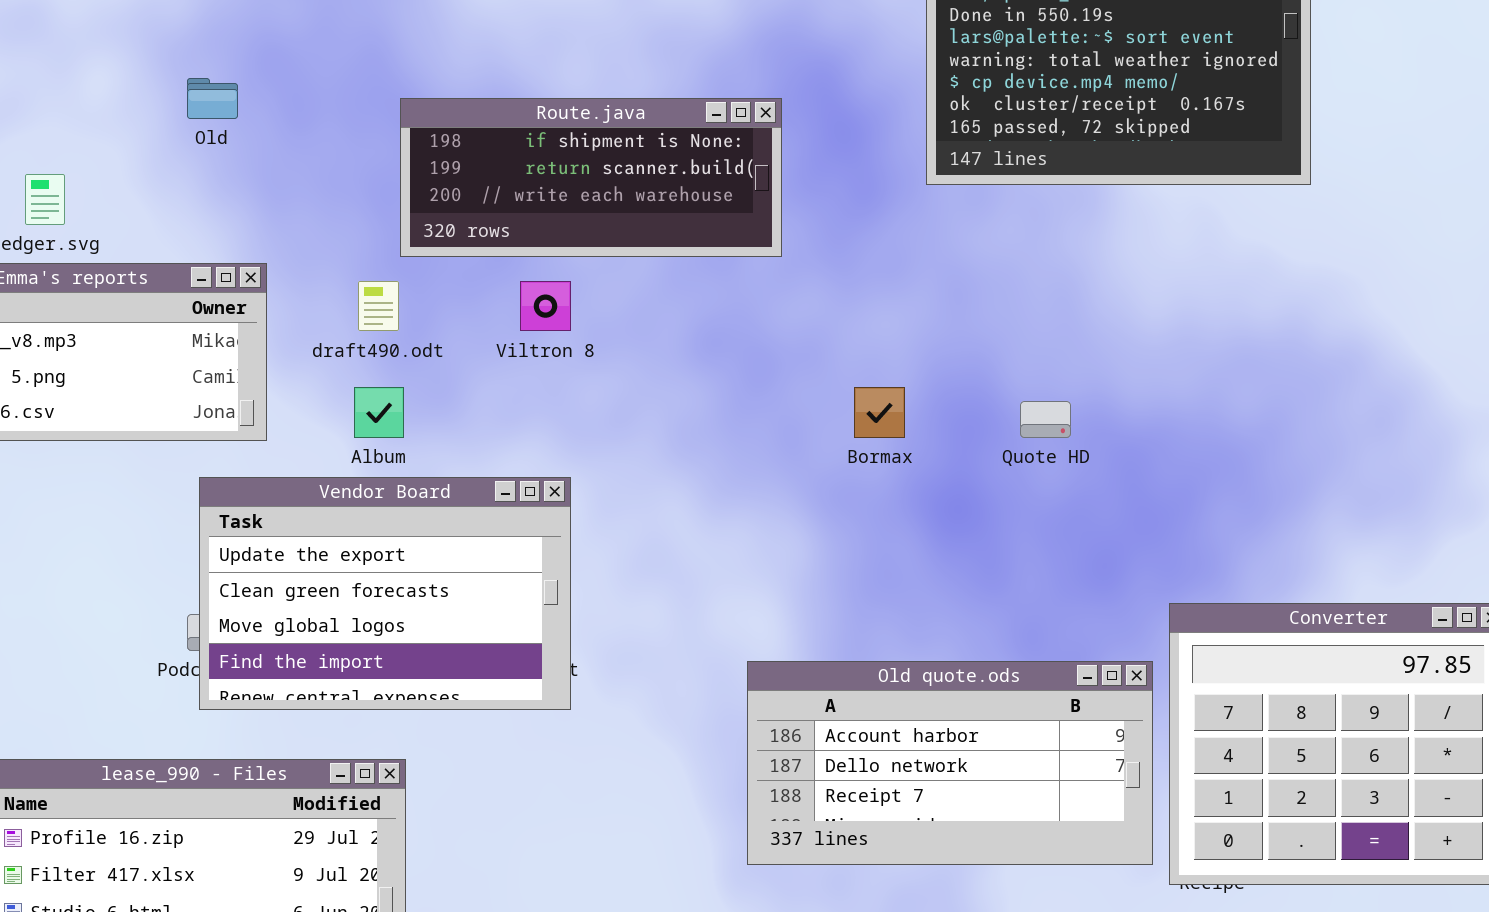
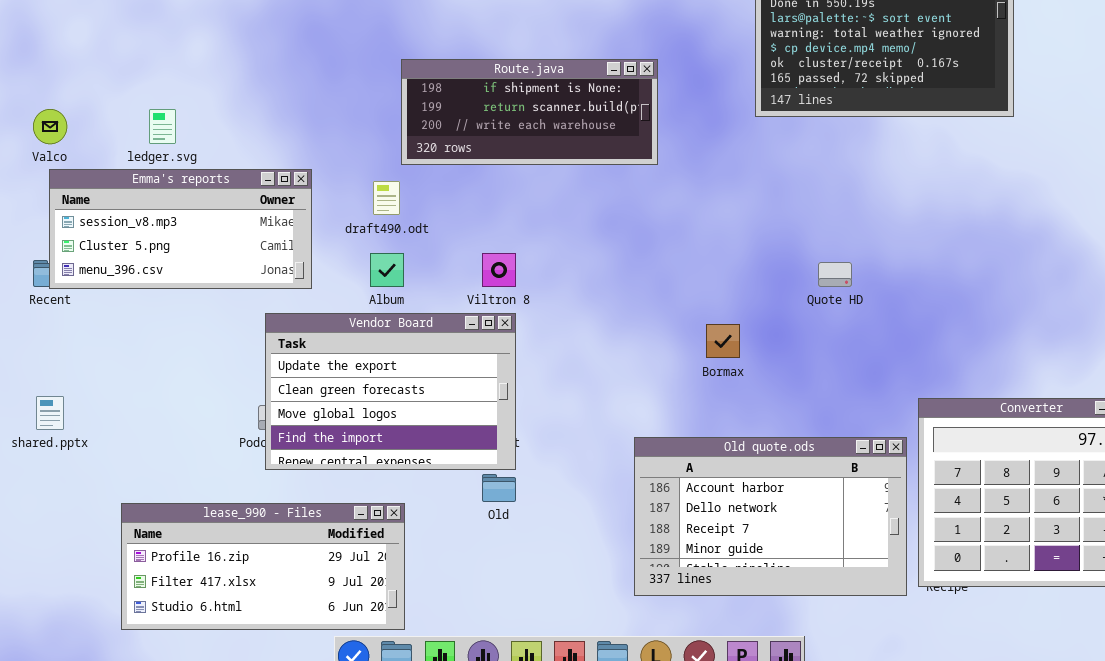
Old: [187,78,238,119] -> [482,474,516,502], moved
Viltron 8: [520,281,571,331] -> [482,253,516,287], moved
Bormax: [854,387,905,438] -> [706,324,740,358], moved
Old quote.ods: [747,661,1153,865] -> [634,437,907,596], resized

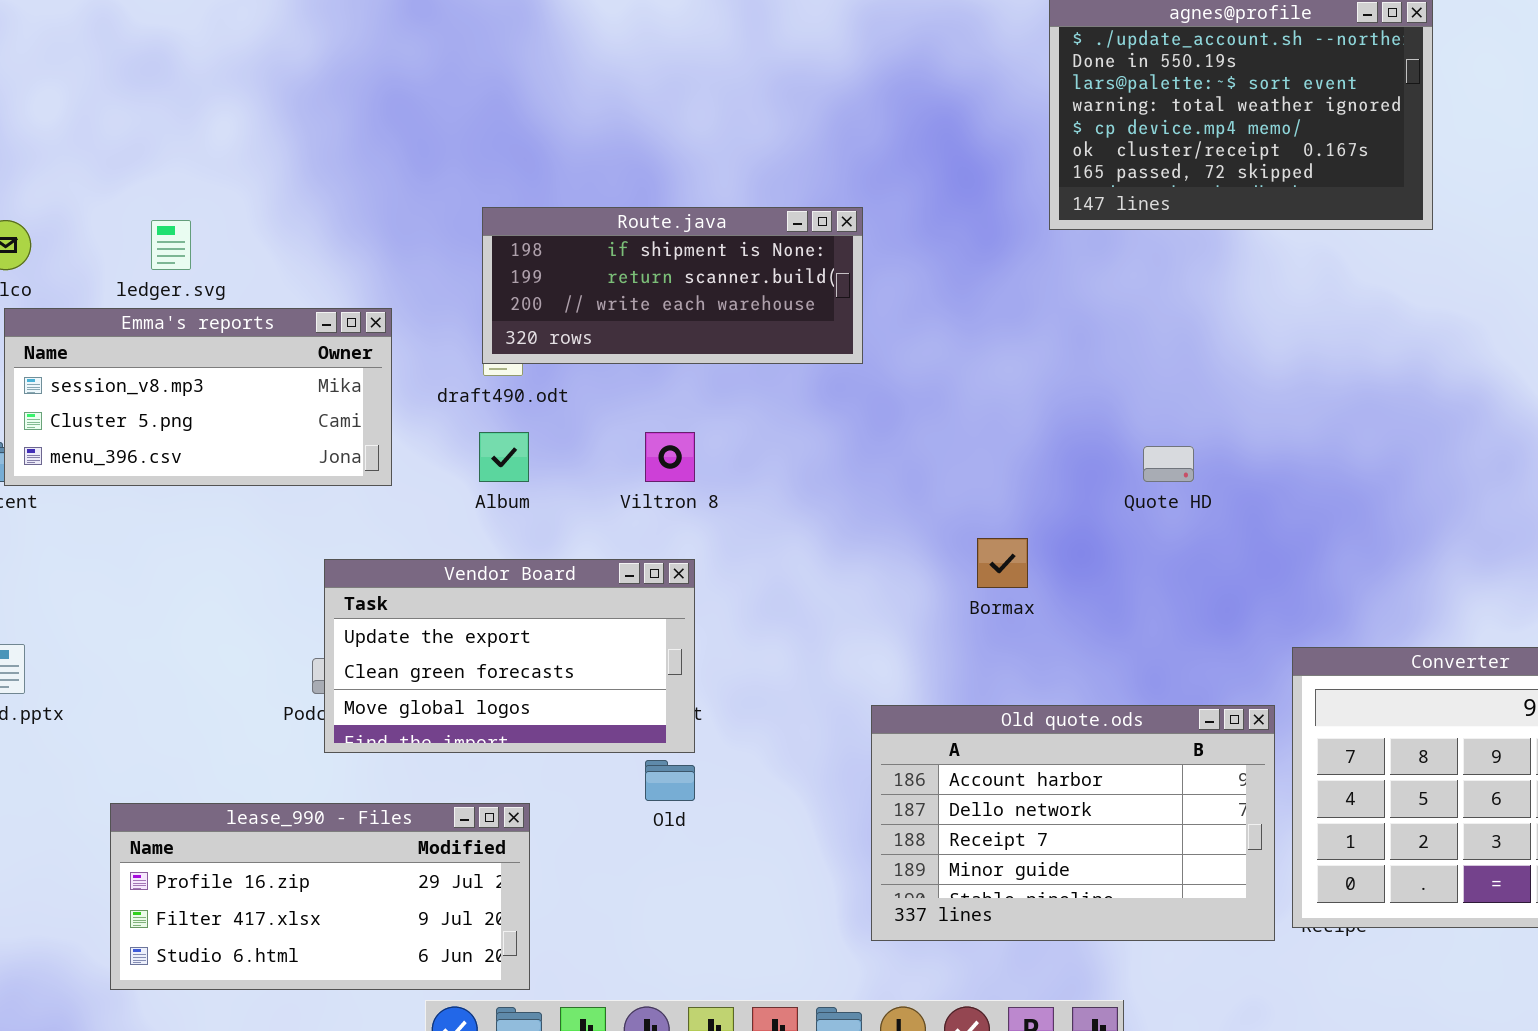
Route.java: [401,59,658,165] -> [482,207,863,364], moved
Vendor Board: [265,313,516,470] -> [324,559,695,753], resized

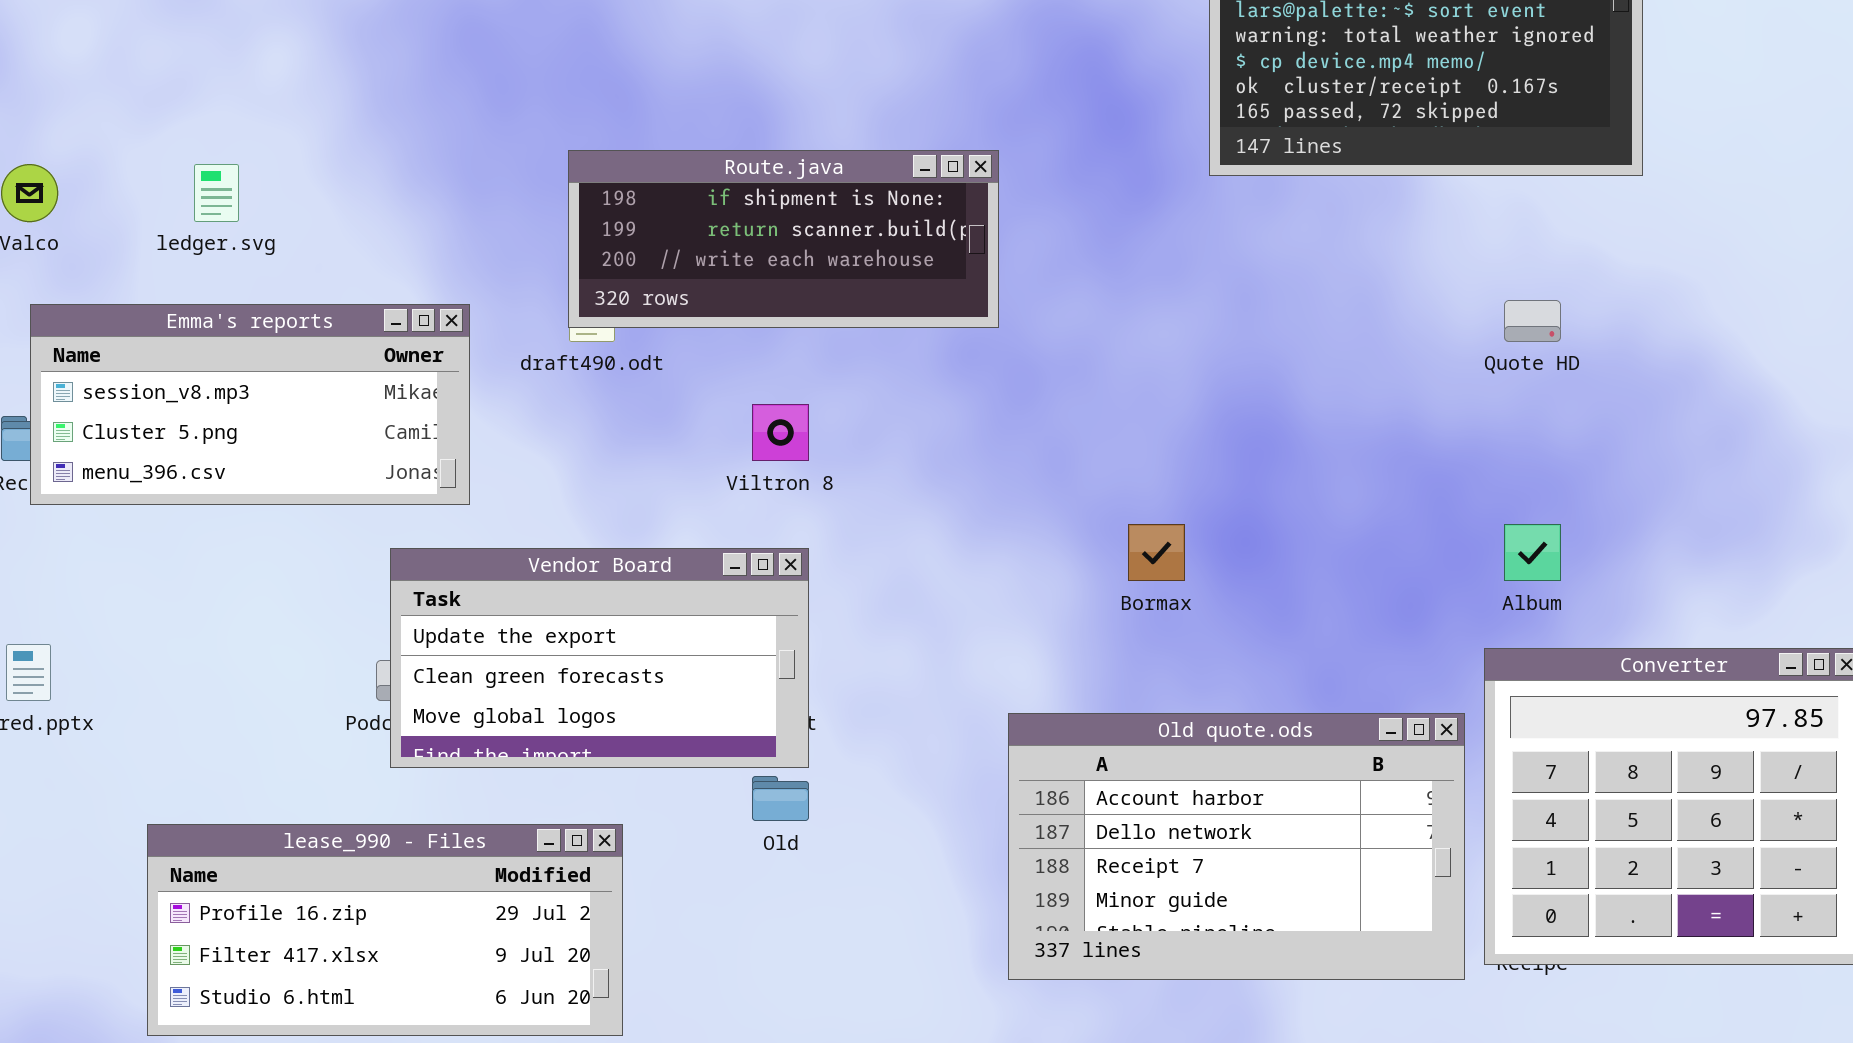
Emma's reports: [4,308,392,486] -> [30,304,470,505], moved
Album: [479,432,529,482] -> [1504,524,1561,581], moved
Quote HD: [1143,446,1194,482] -> [1504,300,1561,342], moved

